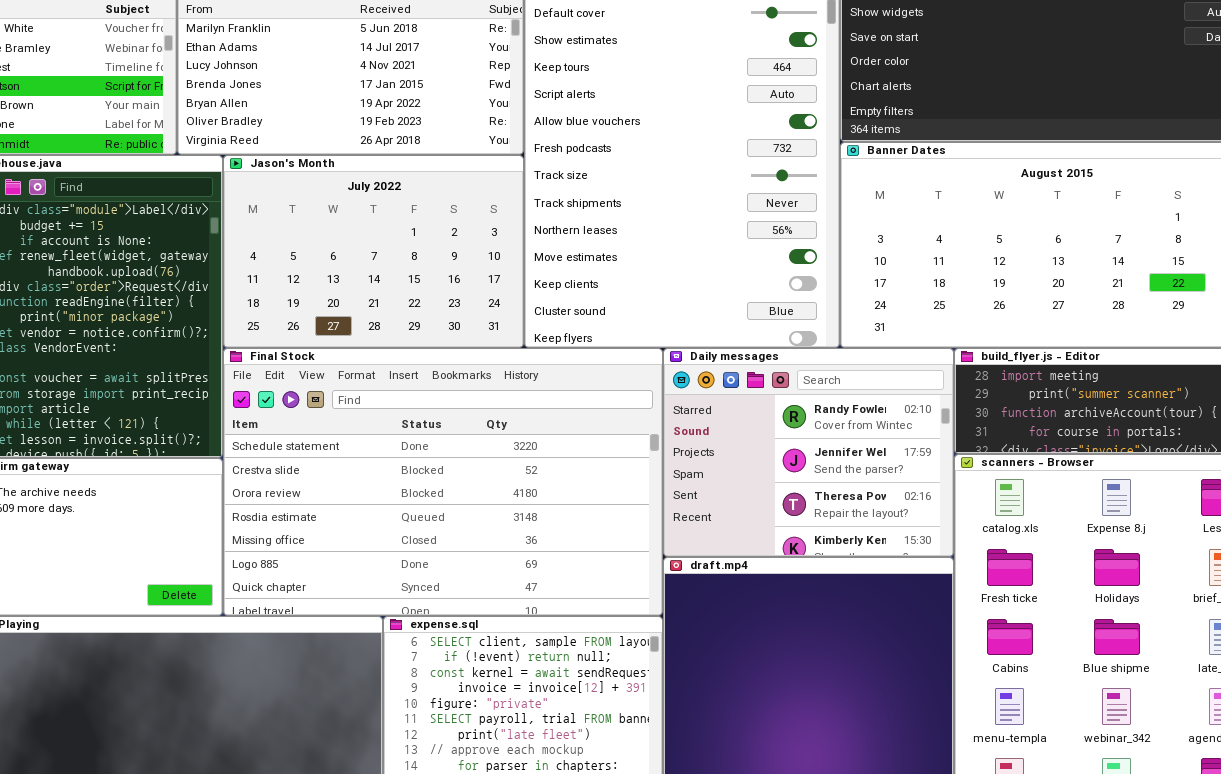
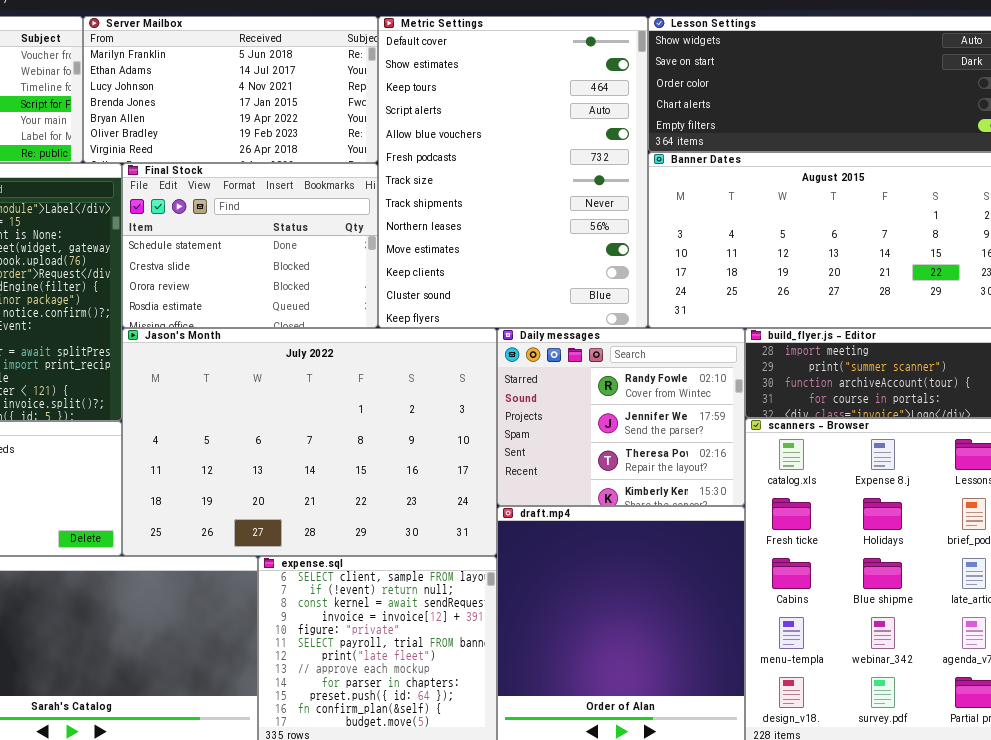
Jason's Month: [223,155,524,348] -> [122,328,497,556], moved, resized
Final Stock: [223,348,663,616] -> [122,163,378,328], moved, resized

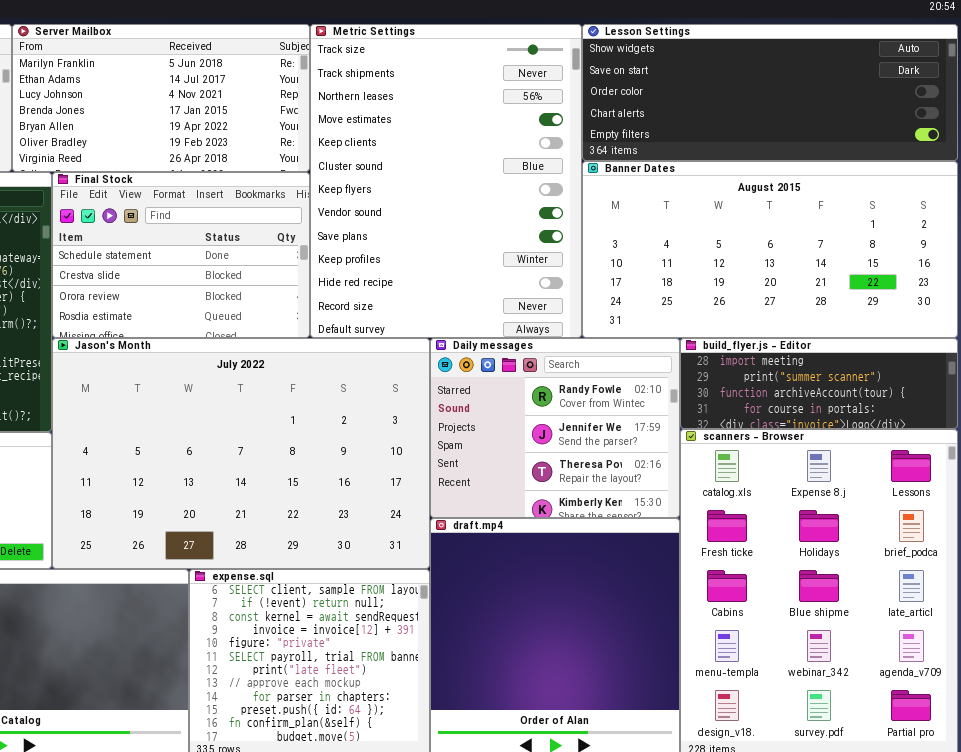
Metric Settings: [378,16,648,328] -> [310,24,582,338], scrolled down 6 rows

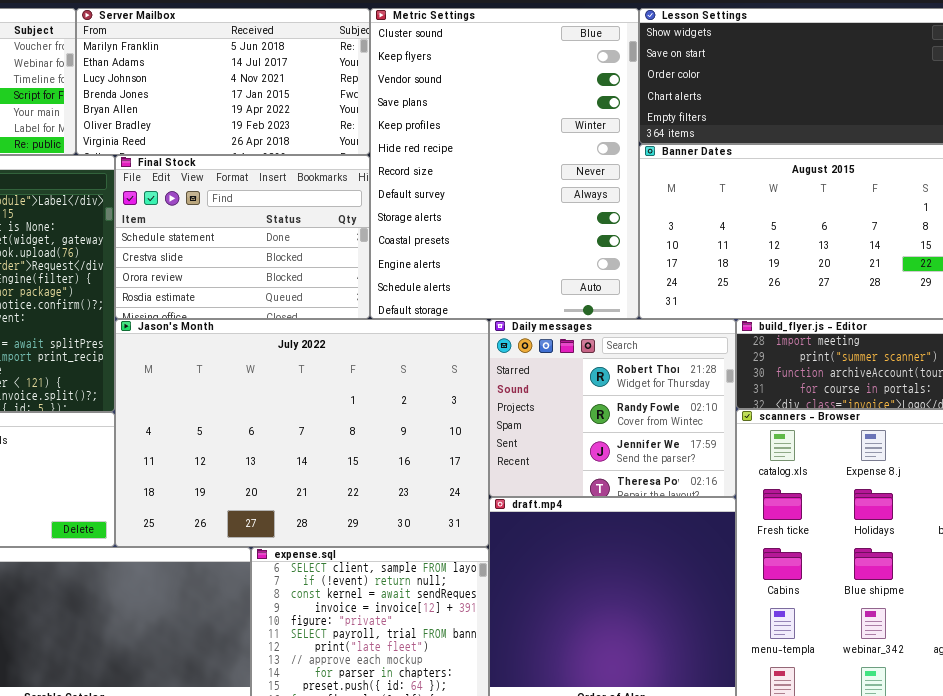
Metric Settings: [310,24,582,338] -> [370,8,639,319], scrolled down 5 rows
Daily messages: [430,338,680,518] -> [489,319,736,497], scrolled up 1 row

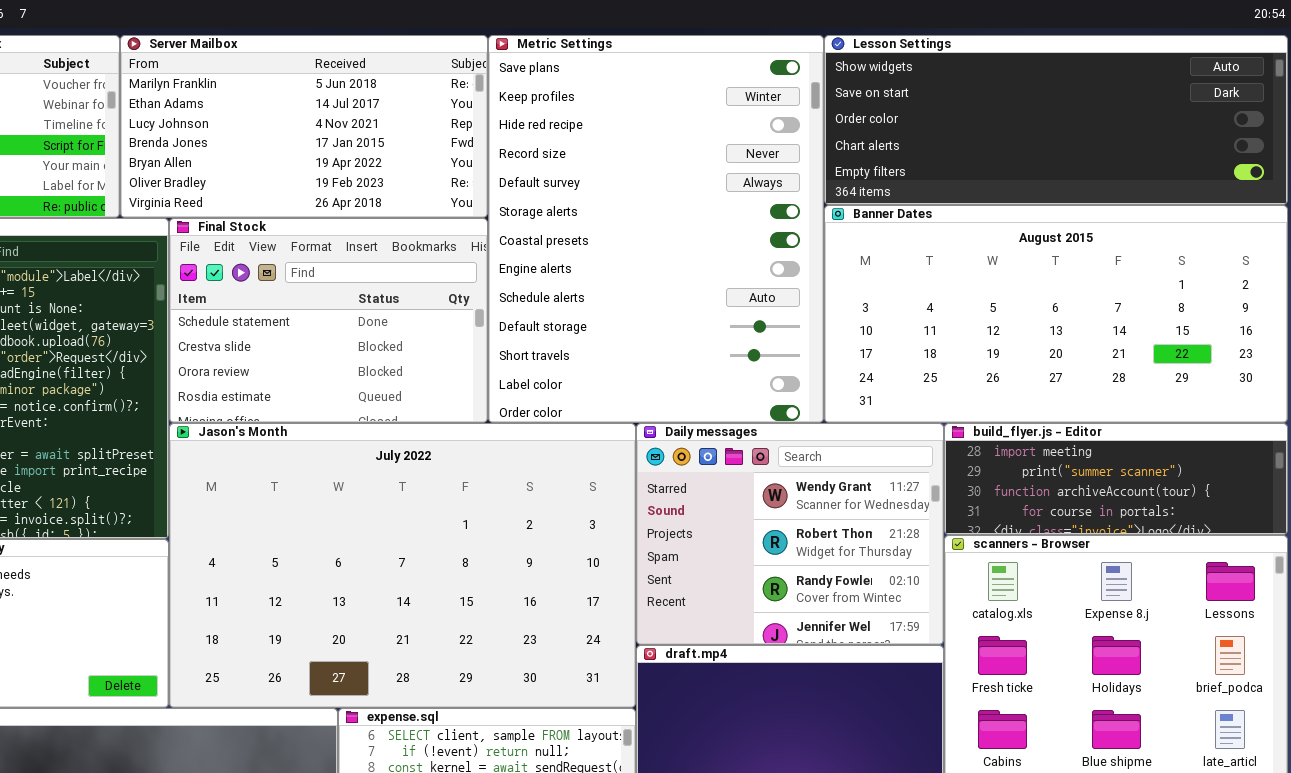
Metric Settings: [370,8,639,319] -> [488,35,824,423], scrolled down 3 rows
Daily messages: [489,319,736,497] -> [636,423,944,645], scrolled up 1 row

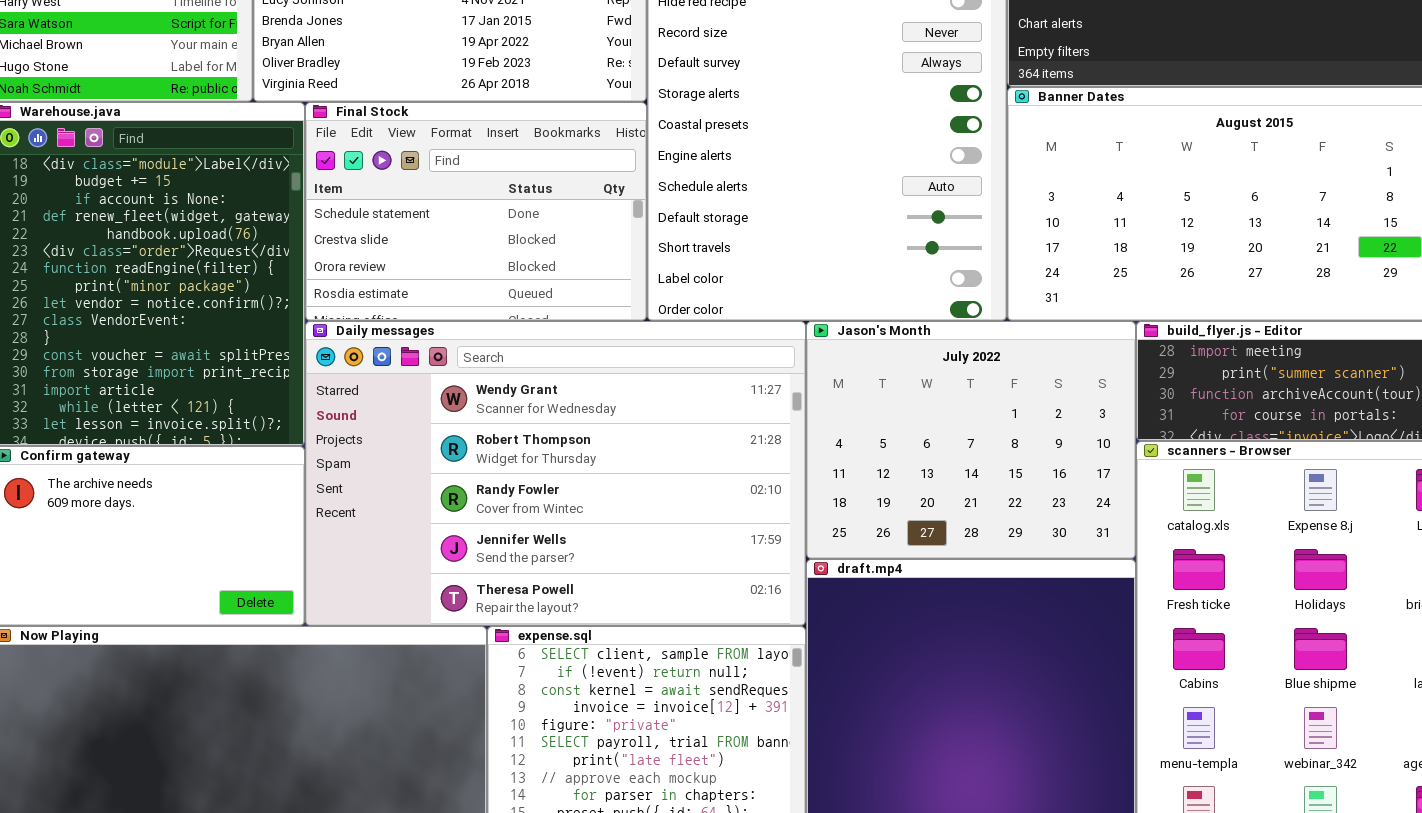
Jason's Month: [169,423,636,708] -> [806,321,1136,559], moved, resized
Daily messages: [636,423,944,645] -> [305,321,806,626], moved, resized

